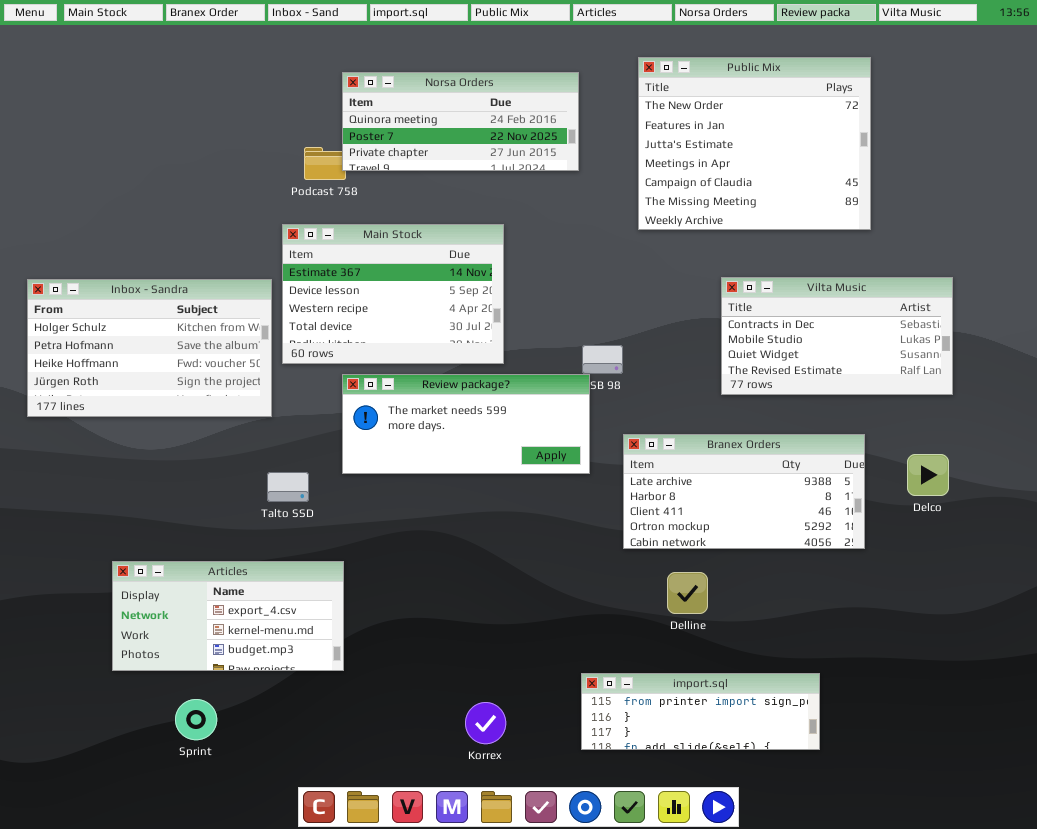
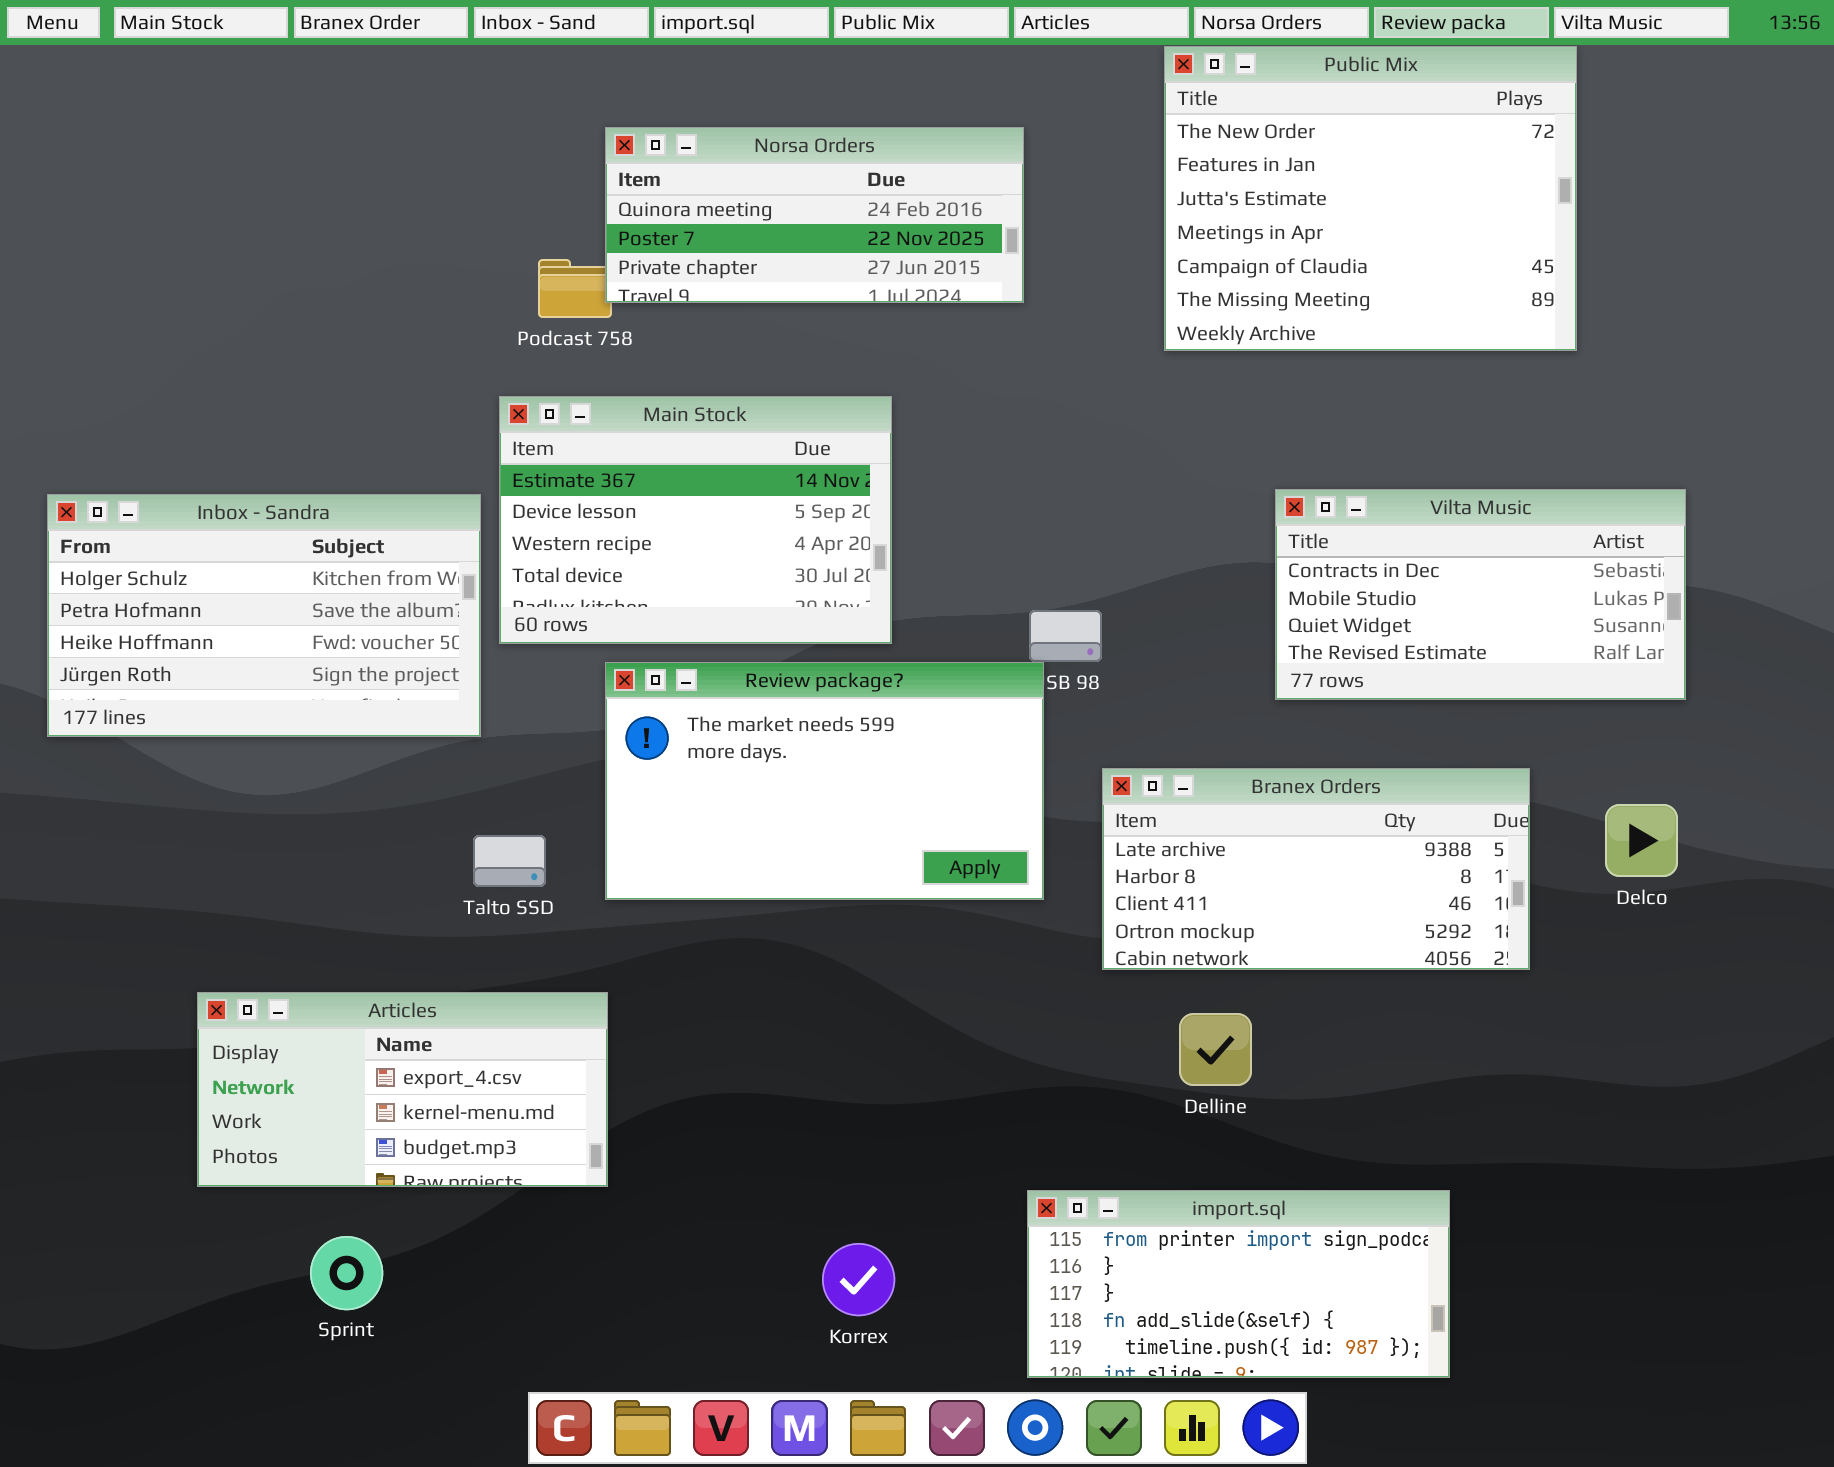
Public Mix: [638,57,871,230] -> [1164,46,1577,351], moved
Review package?: [342,374,590,474] -> [605,662,1044,900], resized
import.sql: [581,673,820,750] -> [1027,1190,1450,1378], resized

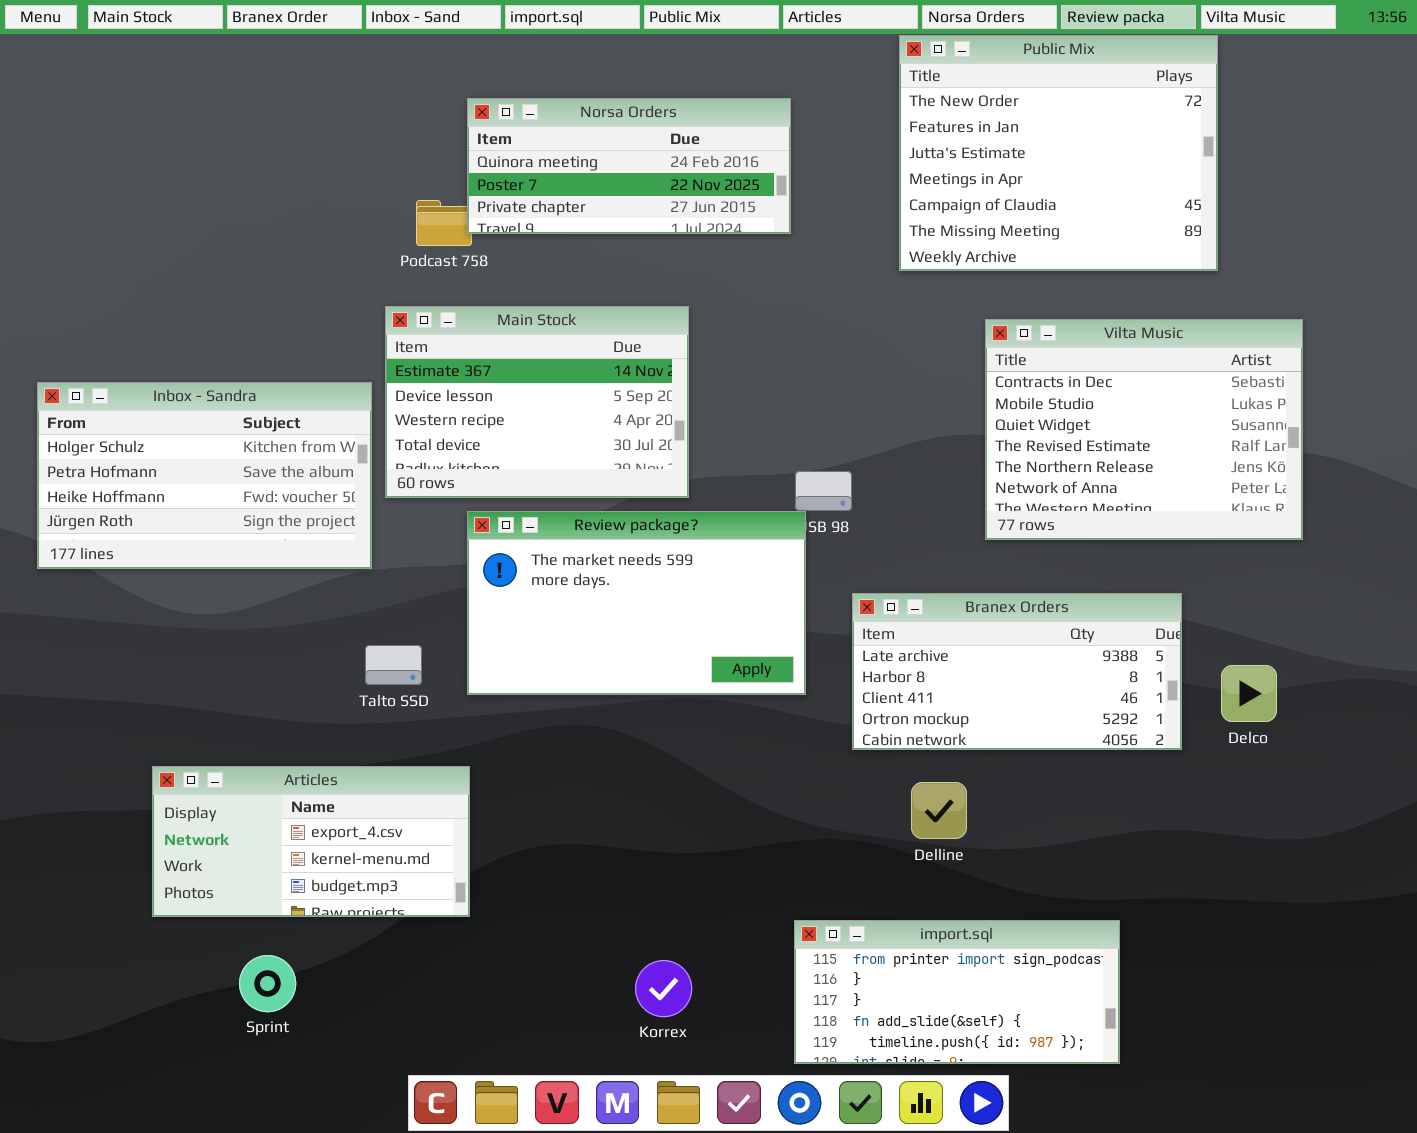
Vilta Music: [1275,489,1686,700] -> [985,319,1303,540], resized
Delco: [1605,804,1678,877] -> [1221,665,1277,722], moved

